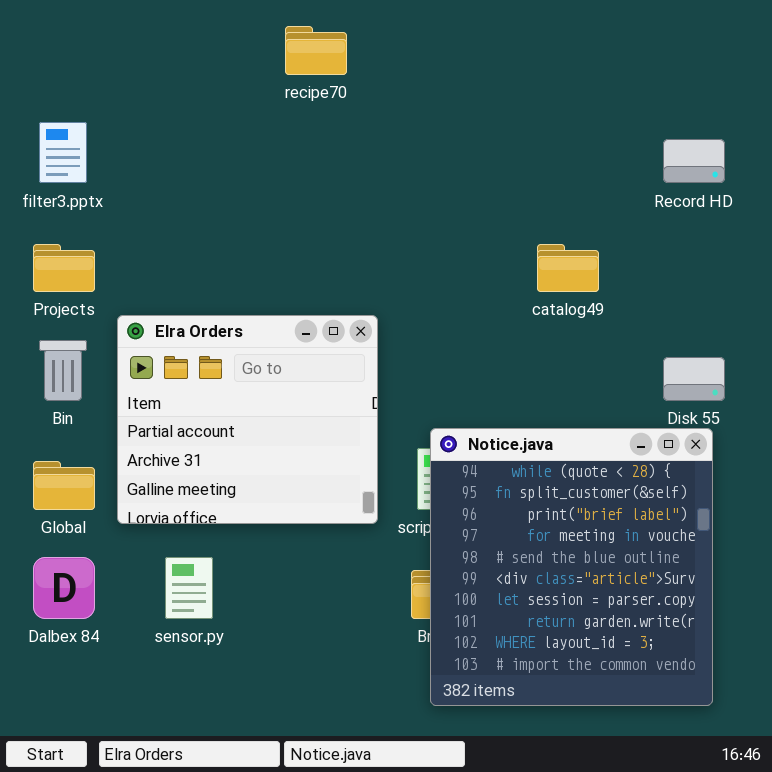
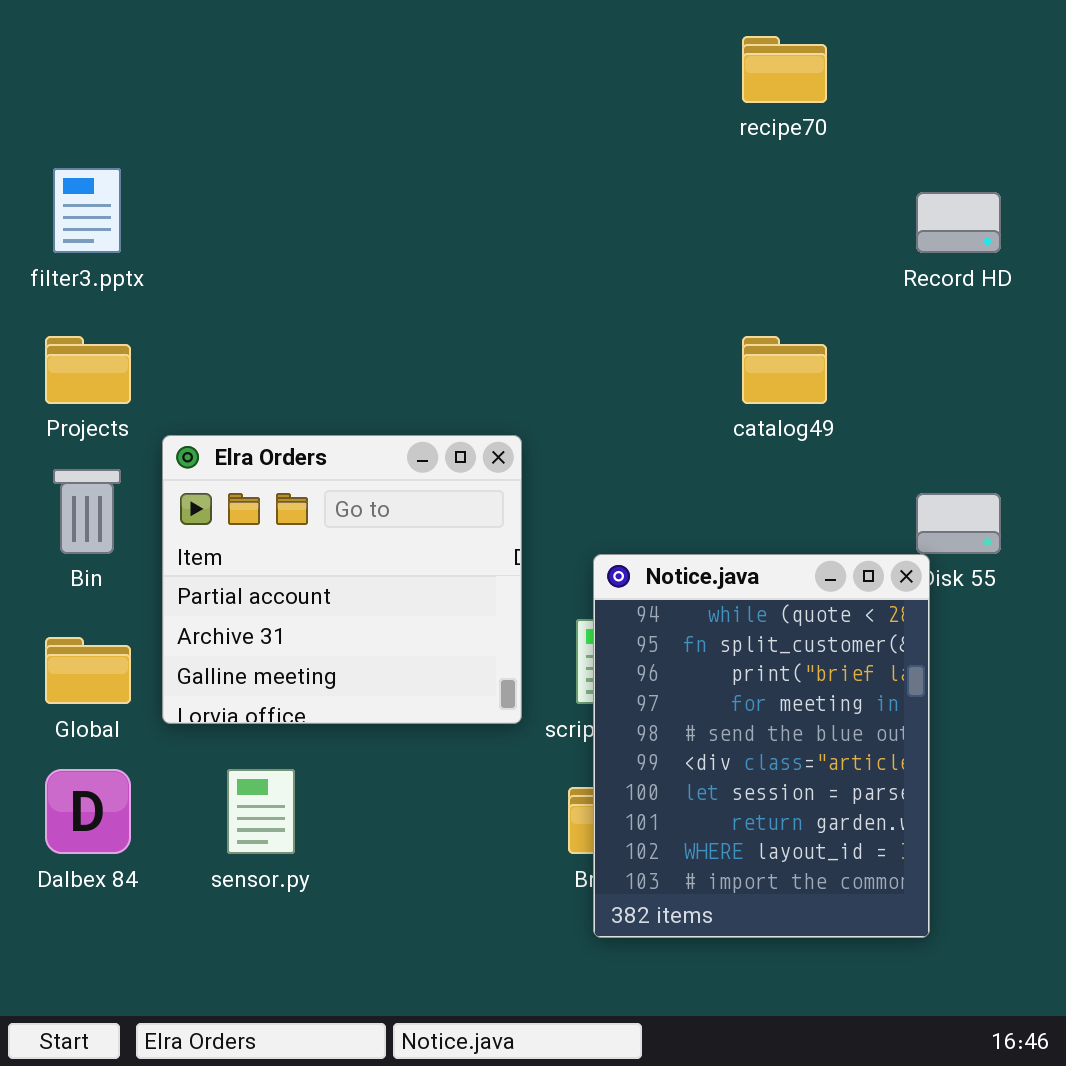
recipe70: [285,26,347,75] -> [742,36,827,103], moved
Notice.java: [430,428,713,706] -> [593,554,930,938], moved, resized

